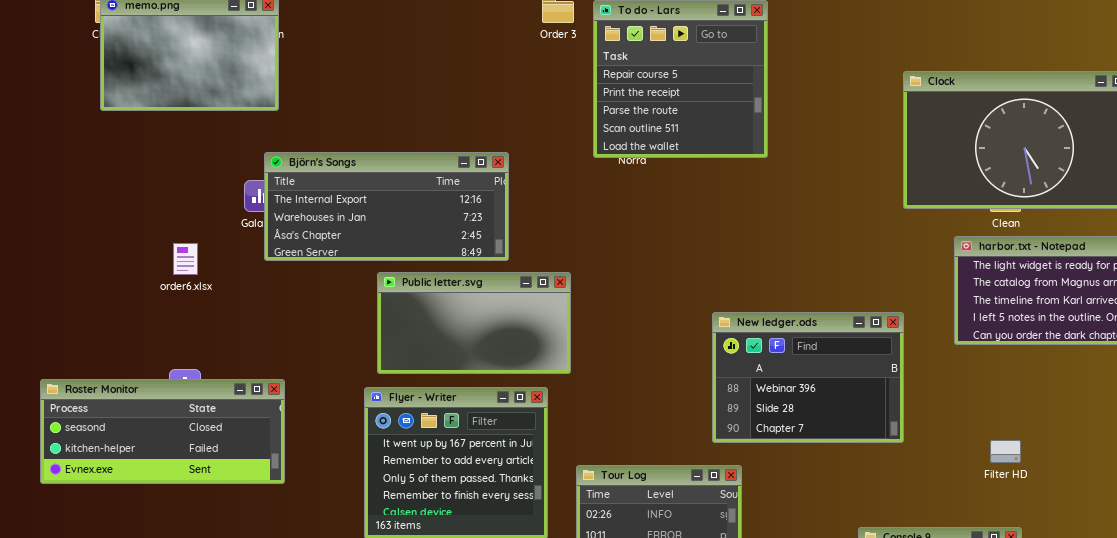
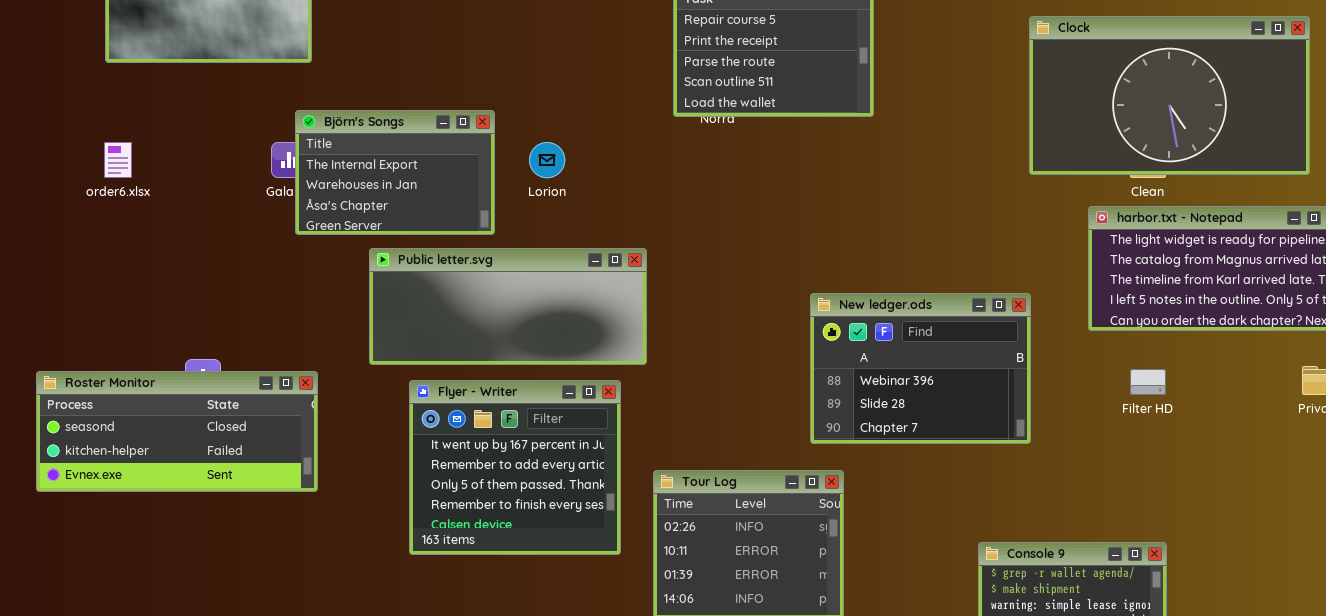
Björn's Songs: [264,152,509,261] -> [295,110,495,235], resized
order6.xlsx: [173,243,198,275] -> [104,142,132,178], moved
Public letter.svg: [377,272,571,374] -> [369,248,647,365], resized
Filter HD: [990,440,1021,463] -> [1130,369,1166,395], moved

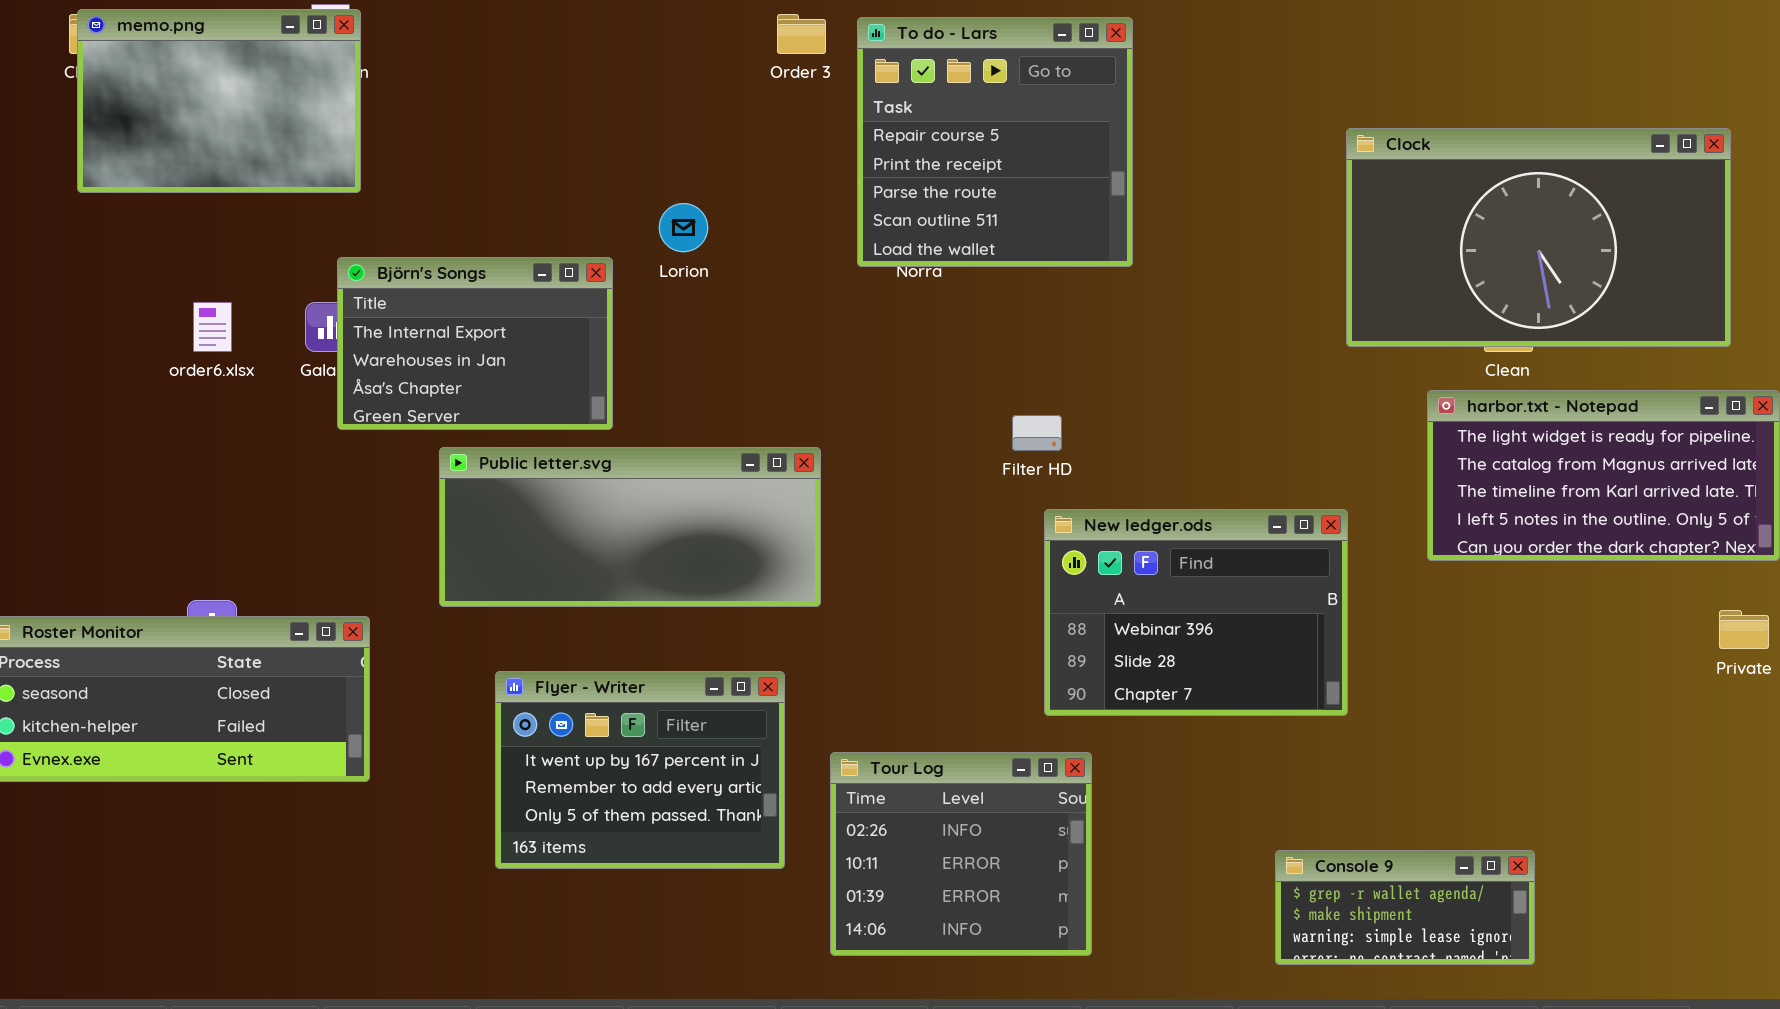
order6.xlsx: [104,142,132,178] -> [193,302,232,352], moved
Lorion: [529,142,565,178] -> [659,203,708,252], moved
Filter HD: [1130,369,1166,395] -> [1012,415,1062,451], moved
Flyer - Writer: [409,380,621,555] -> [495,671,785,869], resized

